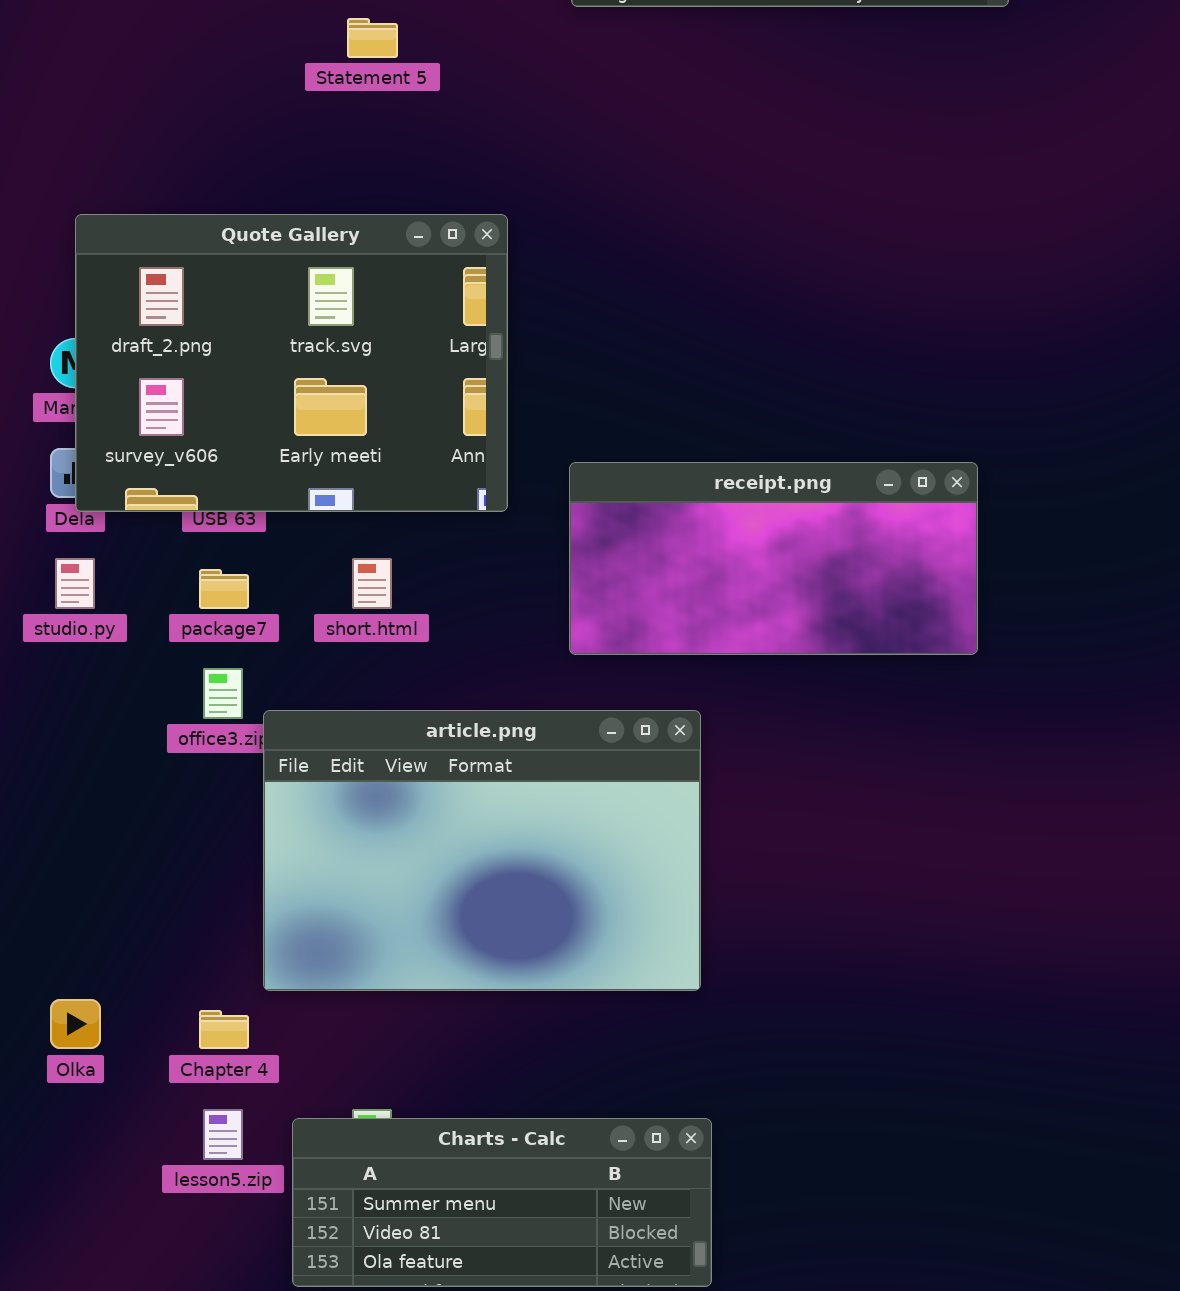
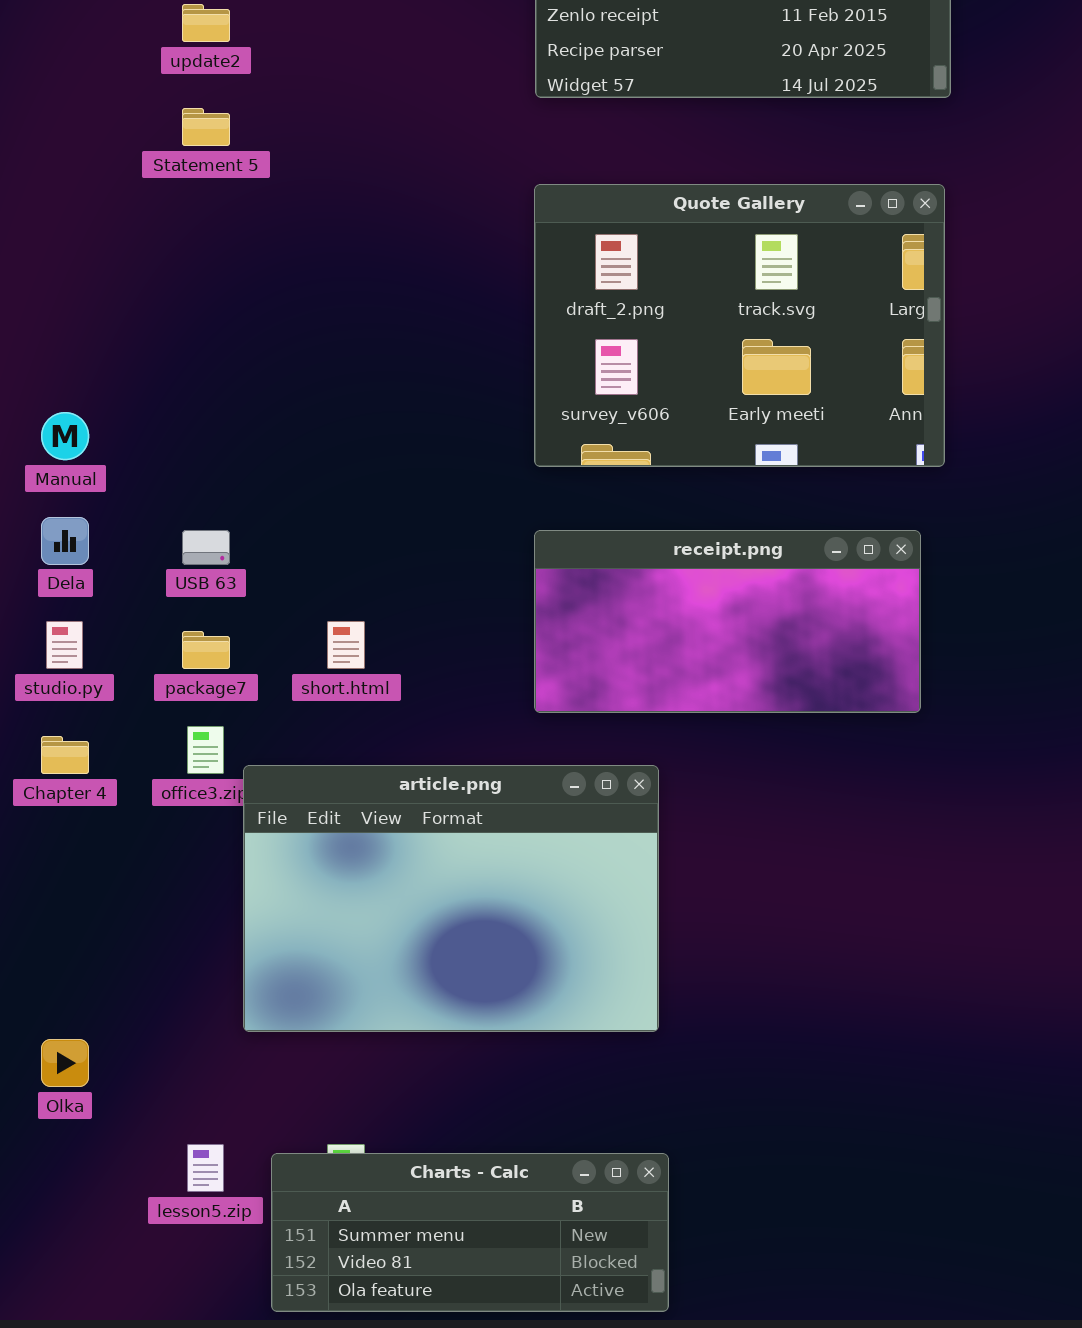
Statement 5: [347,18,398,58] -> [182,108,230,146], moved
Quote Gallery: [75,214,508,512] -> [534,184,945,467], moved
Chapter 4: [199,1010,249,1049] -> [41,736,89,774], moved

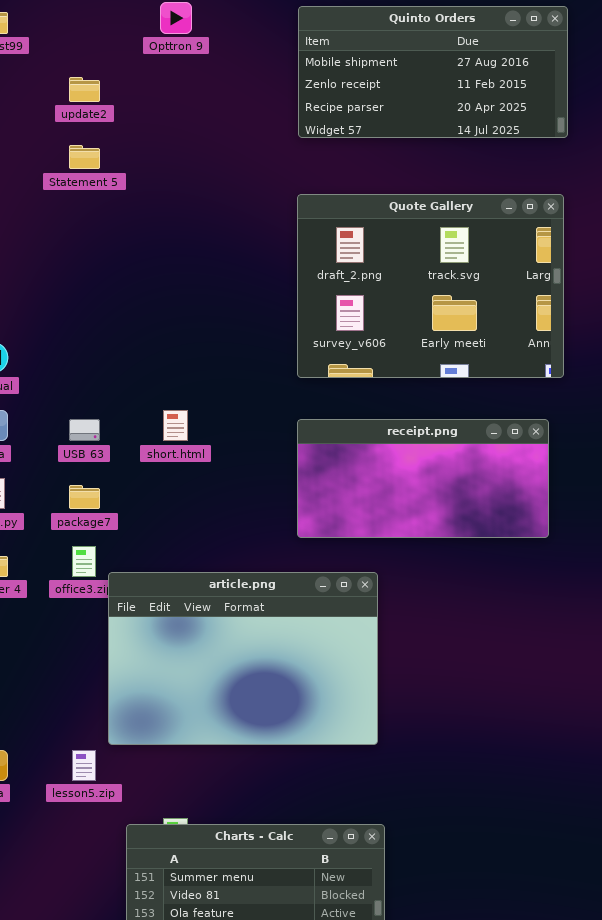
short.html: [327,621,365,669] -> [163,410,188,441], moved
lesson5.zip: [187,1144,224,1192] -> [72,750,96,781], moved

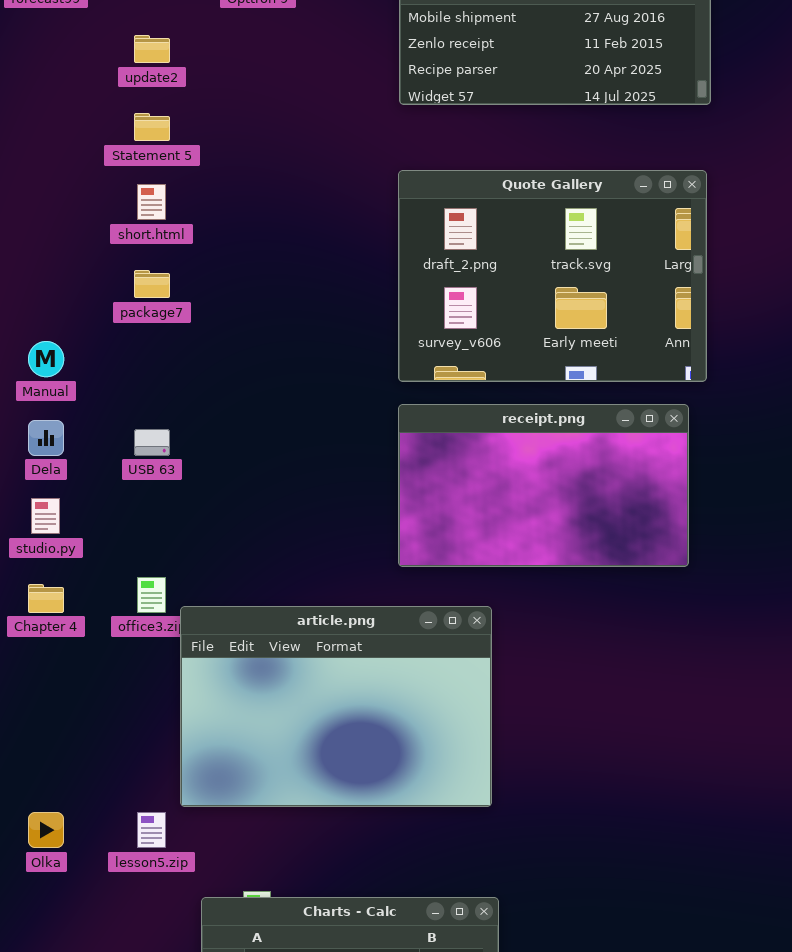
short.html: [163,410,188,441] -> [137,184,166,220], moved
receipt.png: [297,419,549,538] -> [398,404,689,567], resized
package7: [69,485,100,509] -> [134,270,170,298], moved

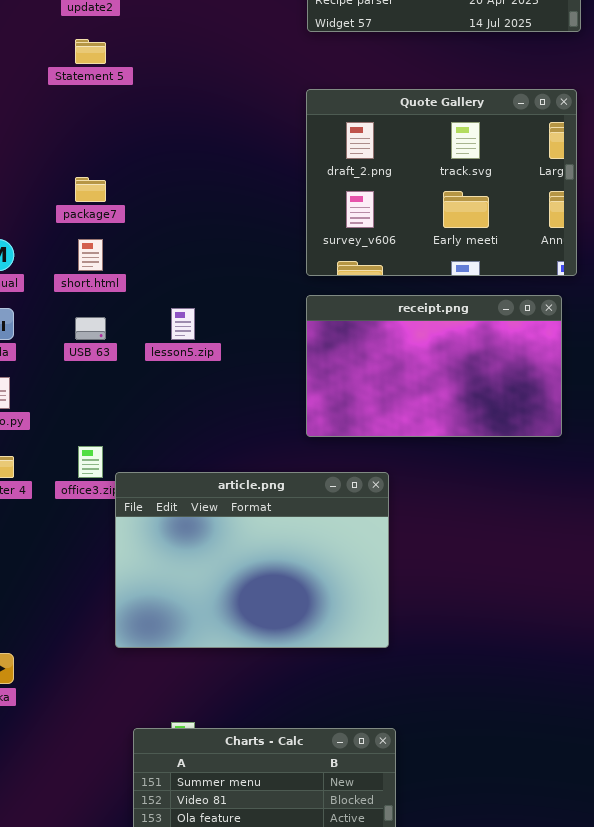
short.html: [137,184,166,220] -> [78,239,103,271], moved
lesson5.zip: [137,812,166,848] -> [171,308,195,340], moved

